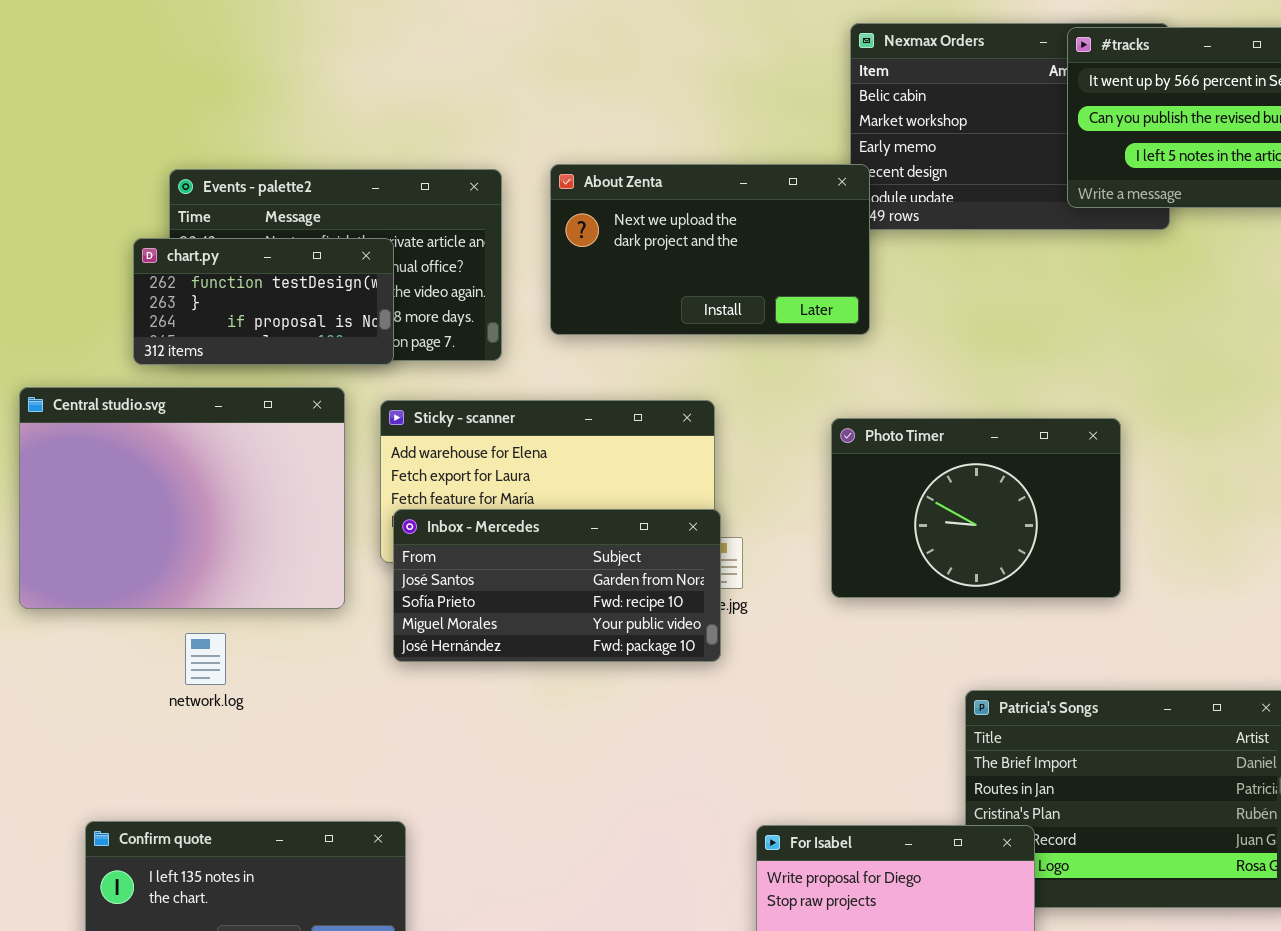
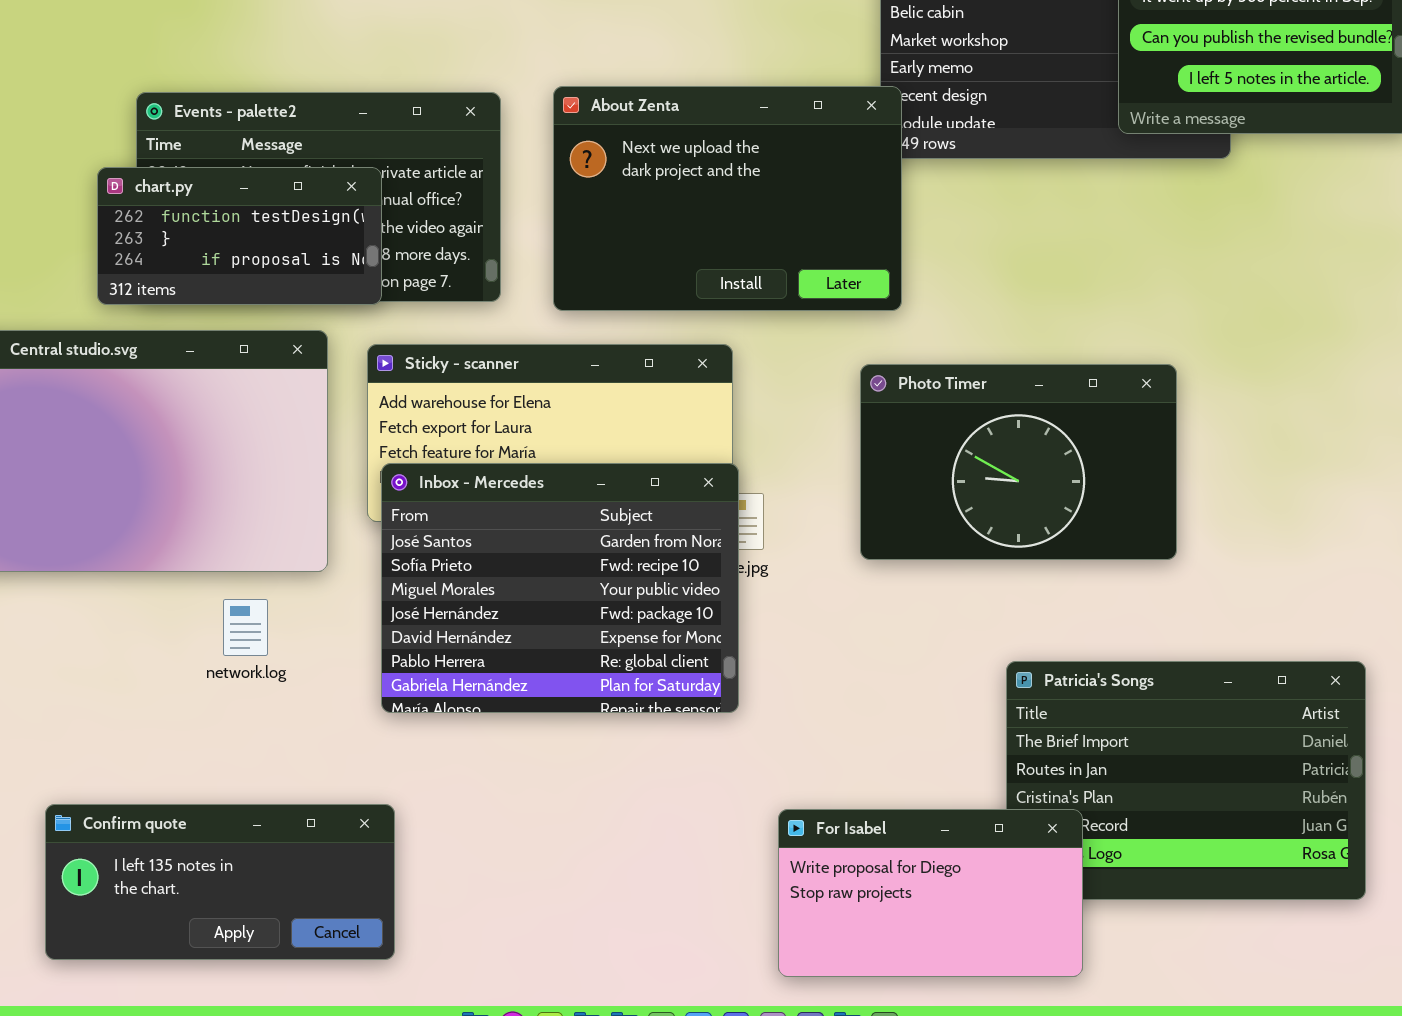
About Zenta: [550,164,870,335] -> [553,86,902,311], resized
Inbox - Mercedes: [393,509,721,662] -> [381,463,739,713], resized
network.log: [185,633,226,685] -> [223,599,268,656], moved

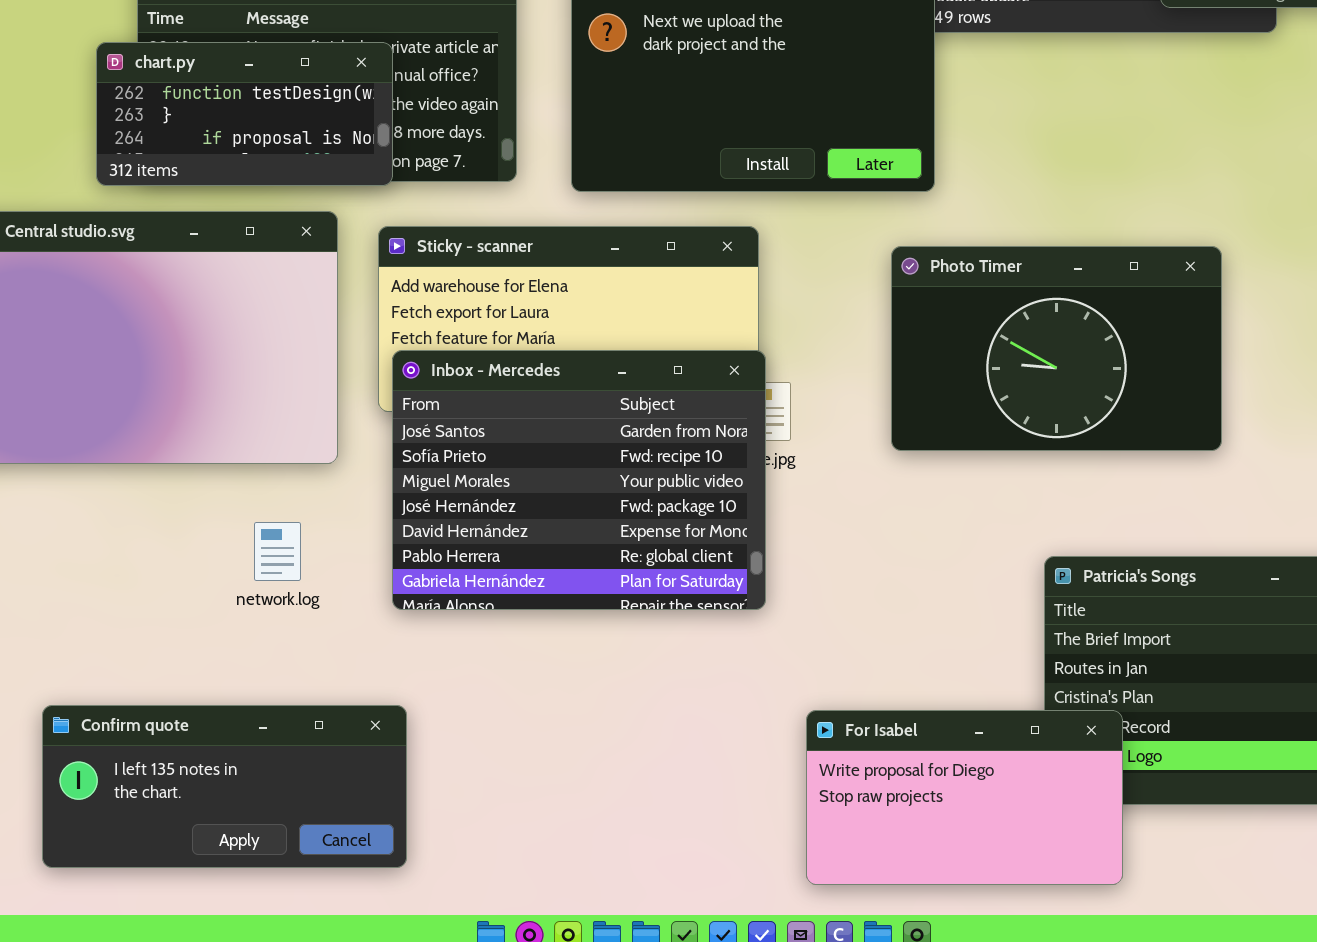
network.log: [223,599,268,656] -> [254,522,301,581], moved

